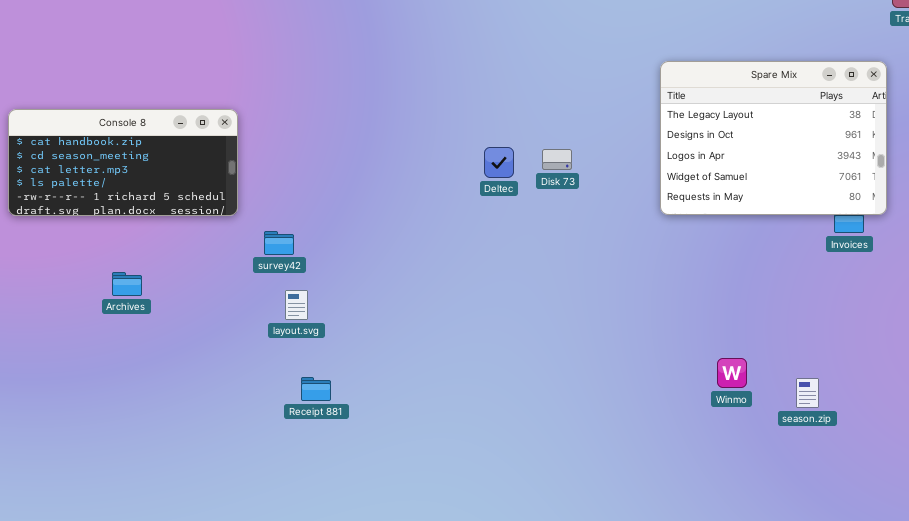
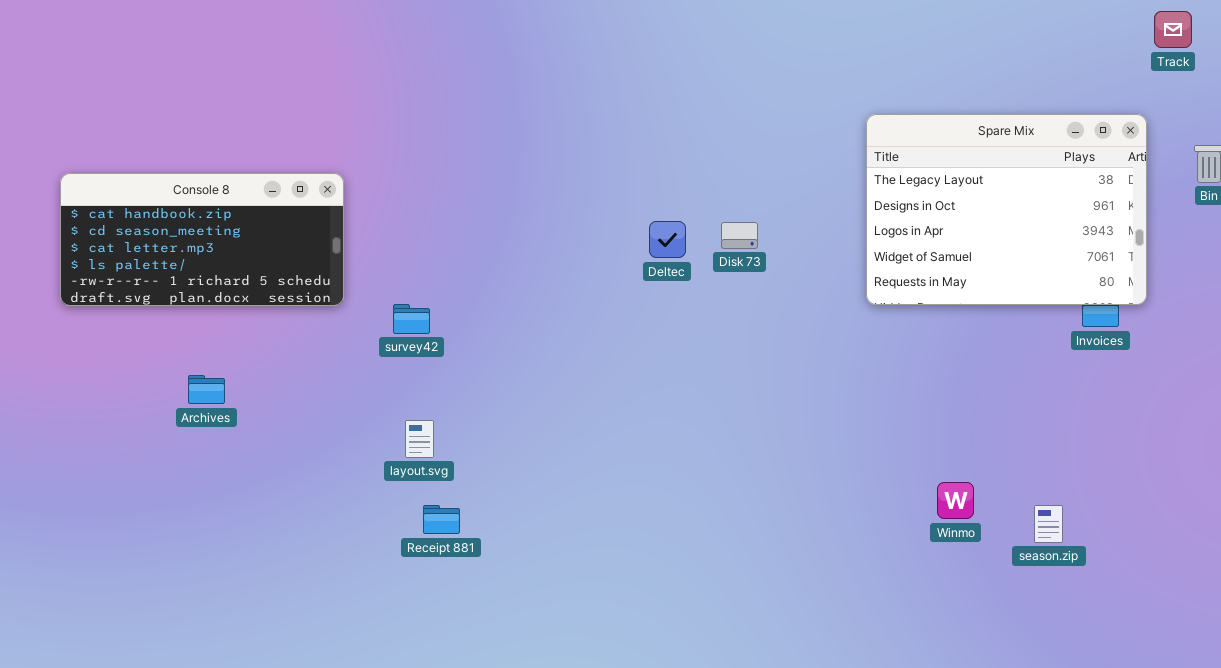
survey42: [264,231,294,255] -> [393,304,430,334], moved
layout.svg: [285,290,308,320] -> [405,420,434,458], moved

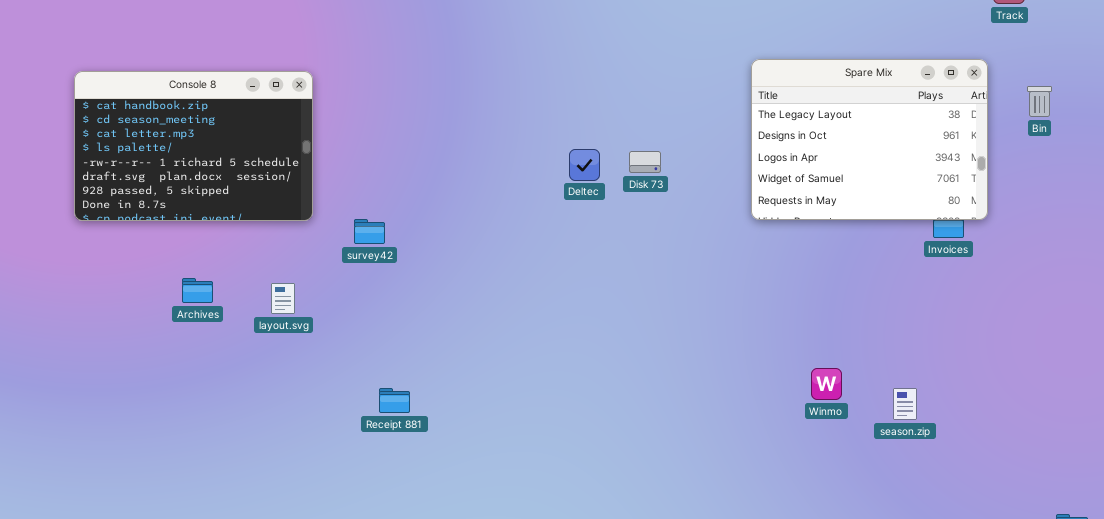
Console 8: [60,173,344,306] -> [74,71,313,221], resized
layout.svg: [405,420,434,458] -> [271,283,295,314], moved

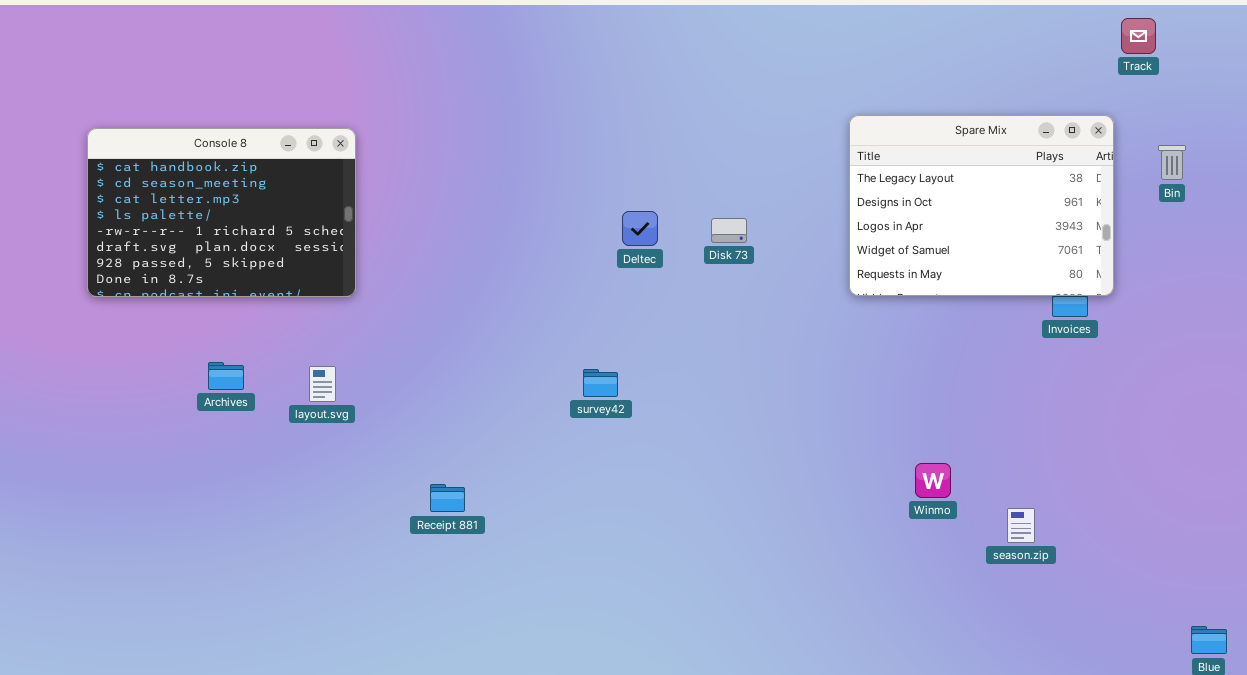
Deltec: [569,149,600,181] -> [622,211,658,246], moved
survey42: [354,219,385,244] -> [583,369,618,397], moved
season.zip: [893,388,917,420] -> [1007,508,1035,543], moved

